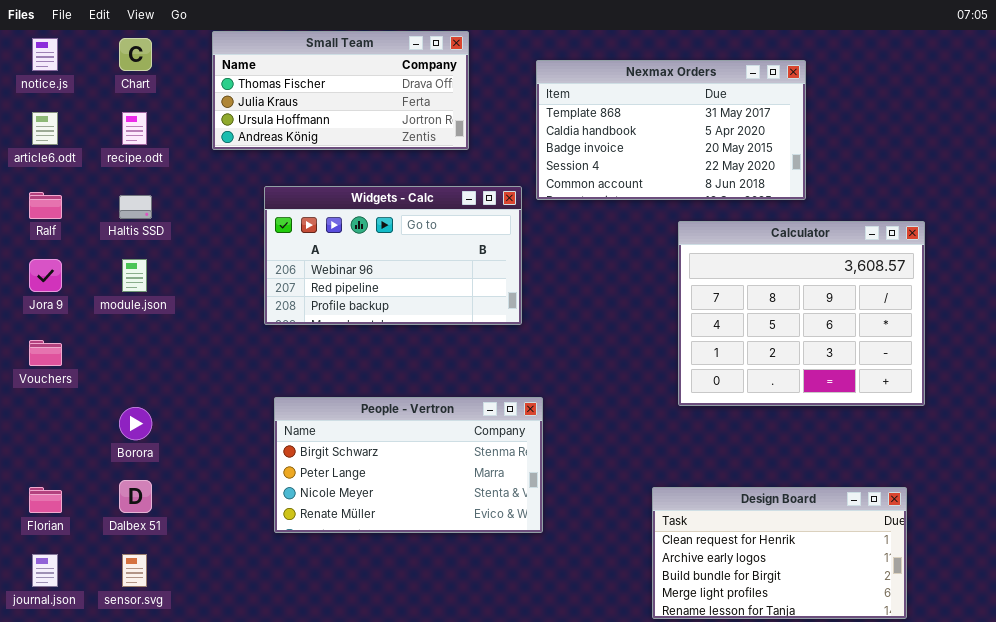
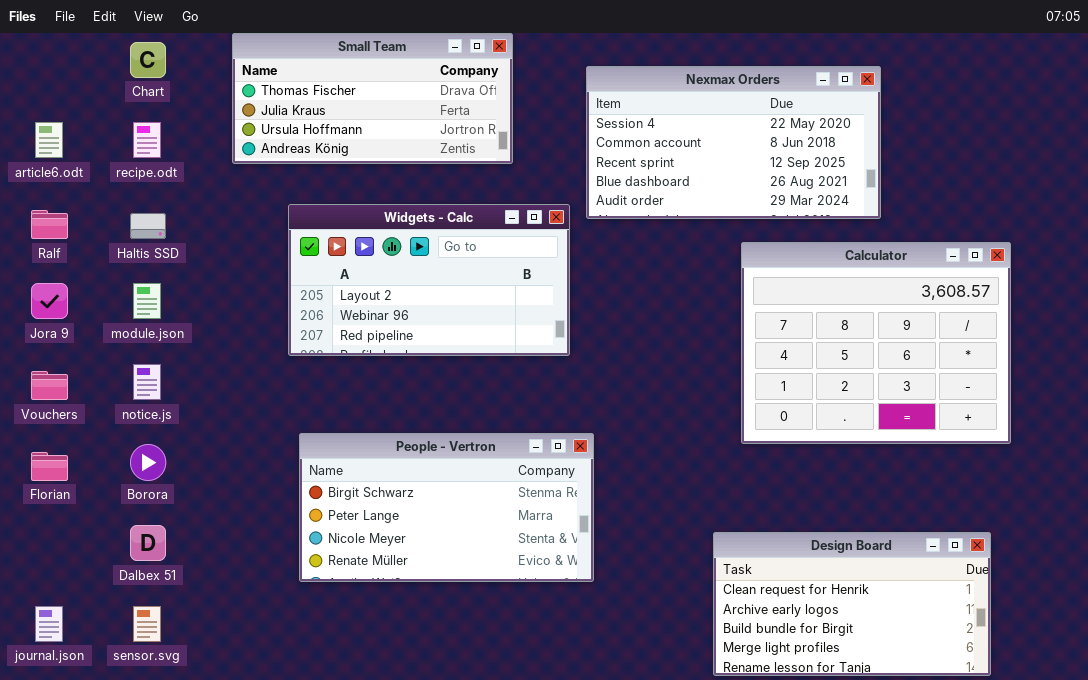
notice.js: [32,38,58,71] -> [133,364,161,400], moved
Nexmax Orders: [536,60,806,200] -> [586,66,881,219], scrolled down 3 rows
Widgets - Calc: [264,186,522,325] -> [288,204,570,356], scrolled up 1 row
Florian: [29,487,62,513] -> [31,452,68,481], moved

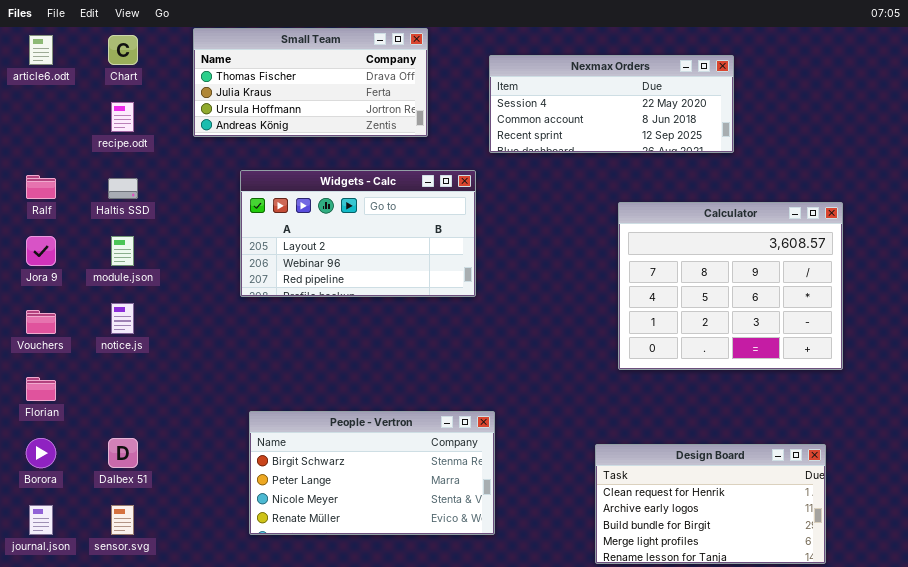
Nexmax Orders: [586,66,881,219] -> [489,55,734,153], resized
article6.odt: [35,122,63,158] -> [29,35,53,65], moved
People - Vertron: [299,433,594,582] -> [249,411,495,535], moved
Borora: [130,444,166,481] -> [26,438,56,468], moved

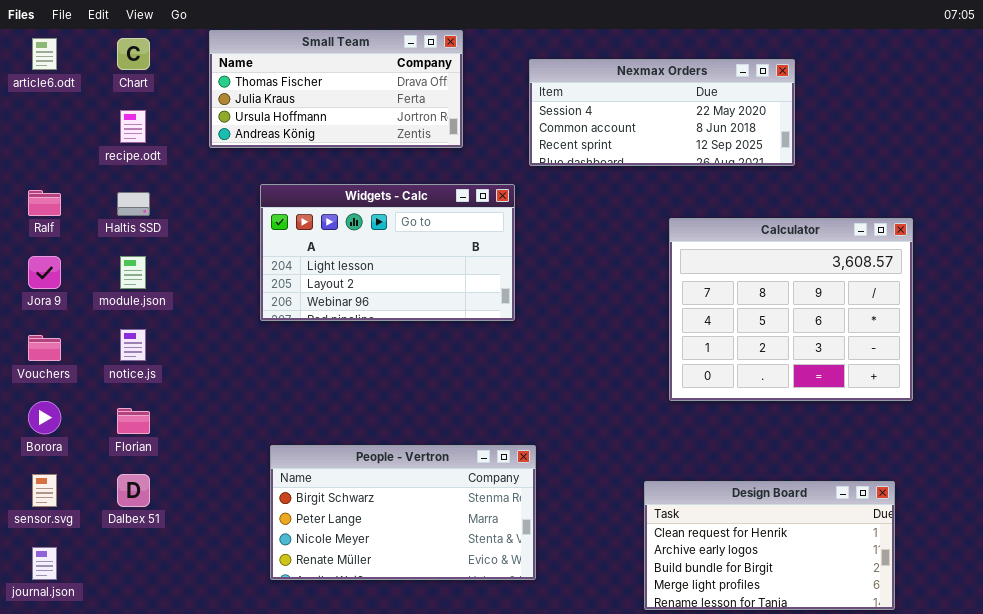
Widgets - Calc: [240,170,476,297] -> [260,184,515,321], scrolled up 1 row
Florian: [26,377,56,401] -> [117,408,150,434], moved
Borora: [26,438,56,468] -> [28,401,61,434], moved
sensor.svg: [111,505,134,535] -> [32,474,57,507], moved

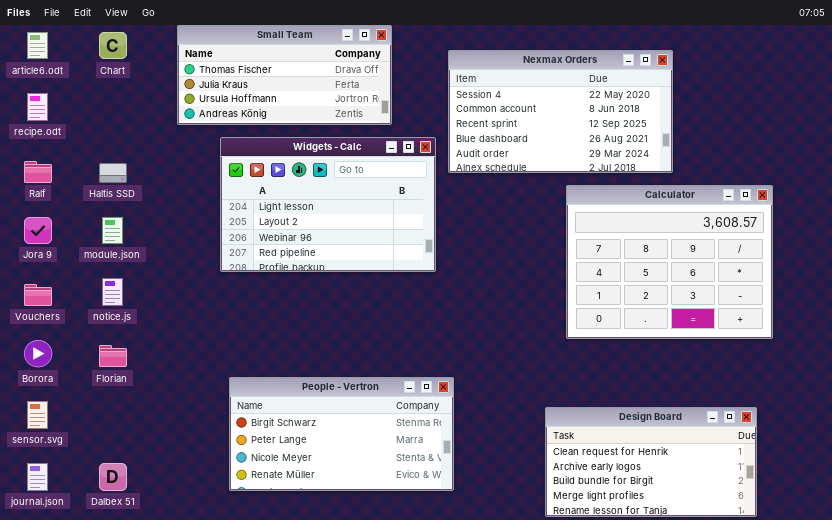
Nexmax Orders: [529,59,795,166] -> [448,50,673,173], resized
recipe.odt: [120,110,146,143] -> [27,93,48,121], moved
Widgets - Calc: [260,184,515,321] -> [220,137,436,272], resized
Dalbex 51: [117,474,150,507] -> [99,463,127,491], moved

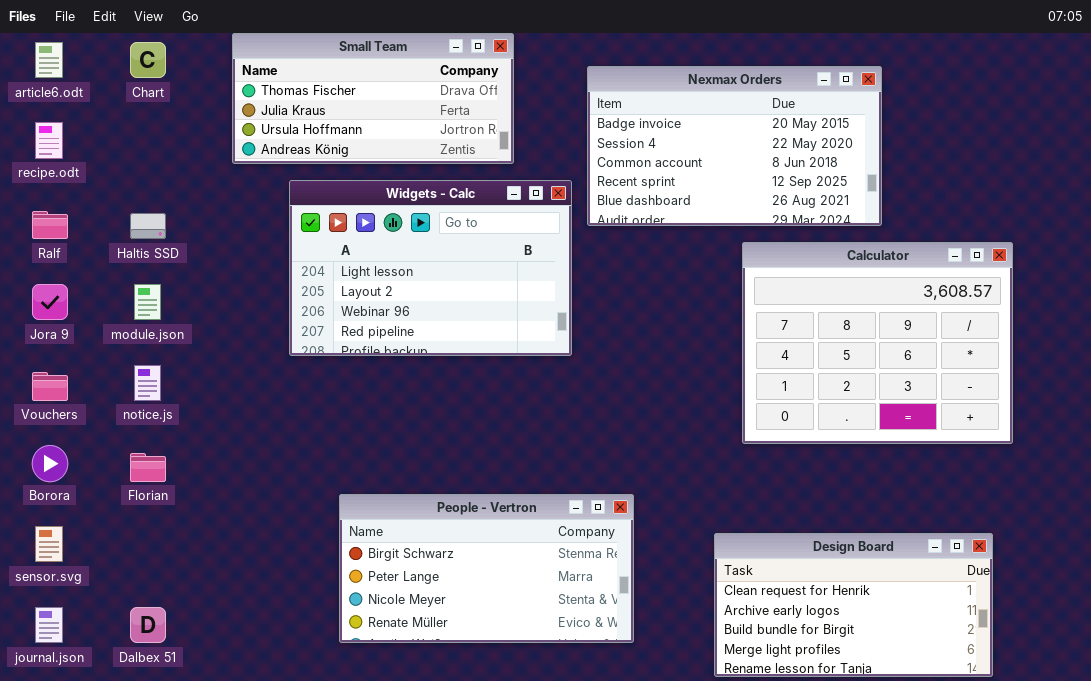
Nexmax Orders: [448,50,673,173] -> [587,66,882,226], scrolled up 1 row
People - Vertron: [229,377,454,491] -> [339,494,634,643], moved

